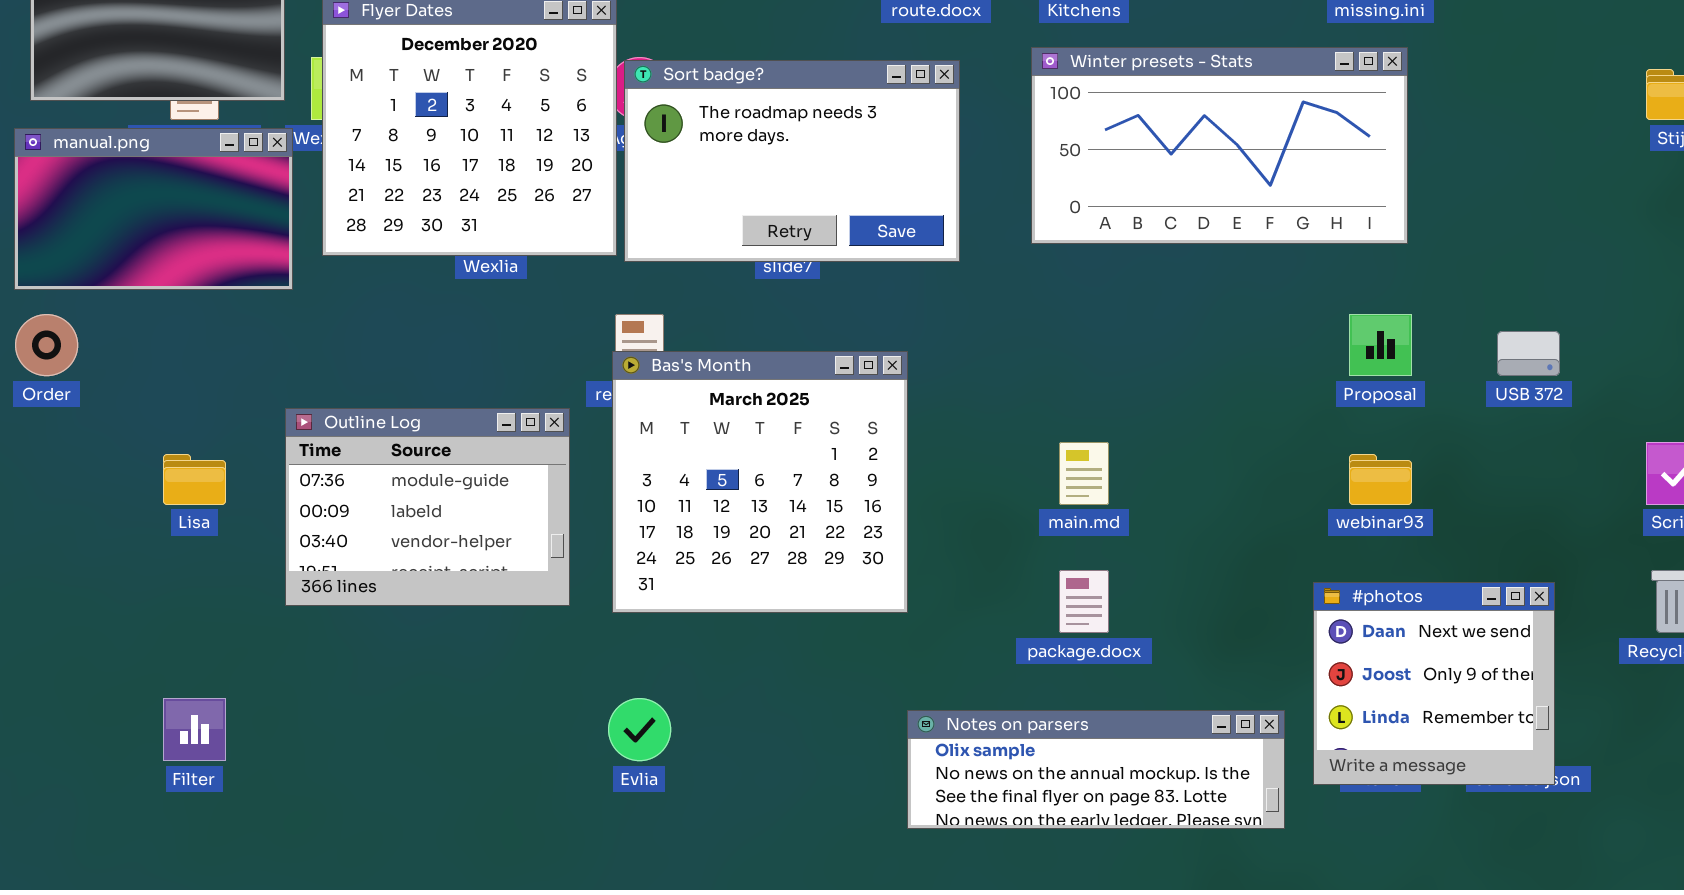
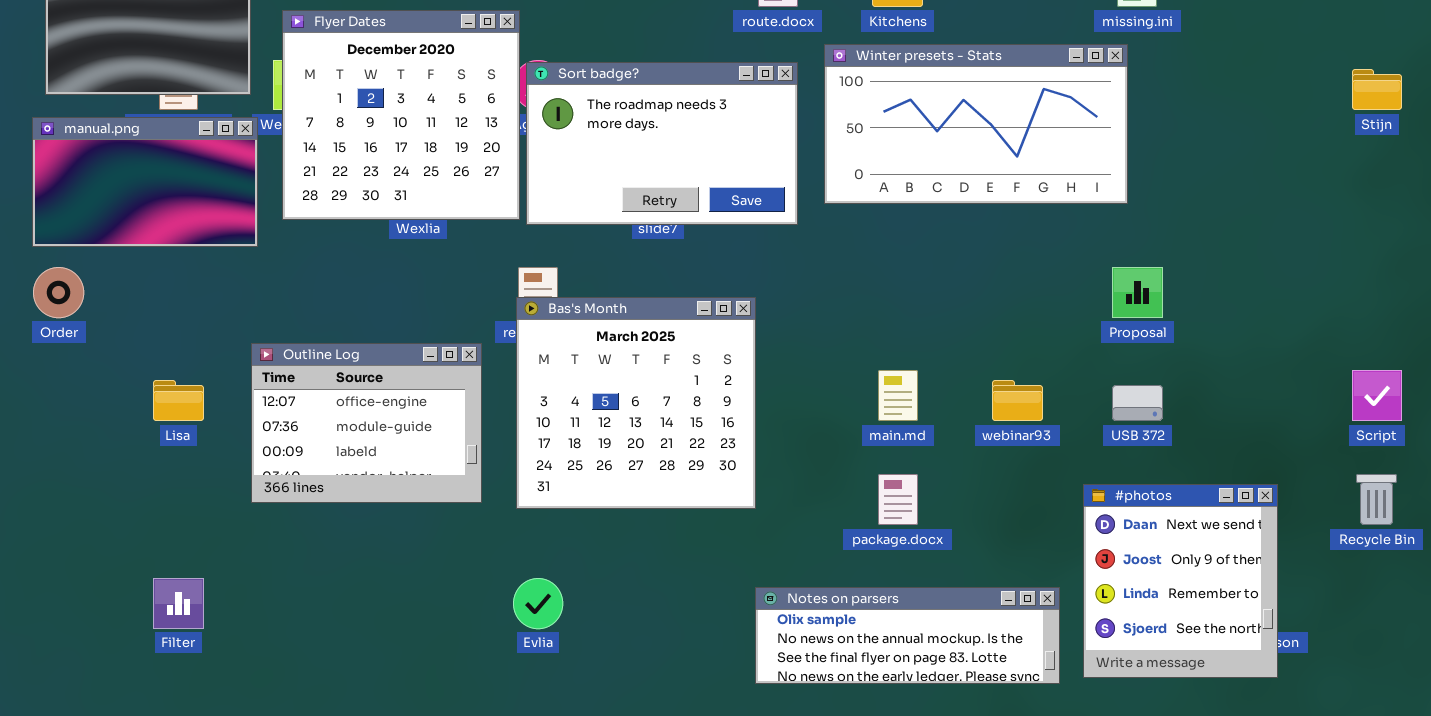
Winter presets - Stats: [1031,47,1408,244] -> [824,44,1128,204], moved
USB 372: [1497,331,1560,376] -> [1112,385,1163,421], moved
Outline Log: [285,408,570,606] -> [251,343,482,503], scrolled up 1 row
webinar93: [1349,454,1412,505] -> [992,380,1043,421], moved
#photos: [1313,582,1555,785] -> [1083,484,1278,678], resized

